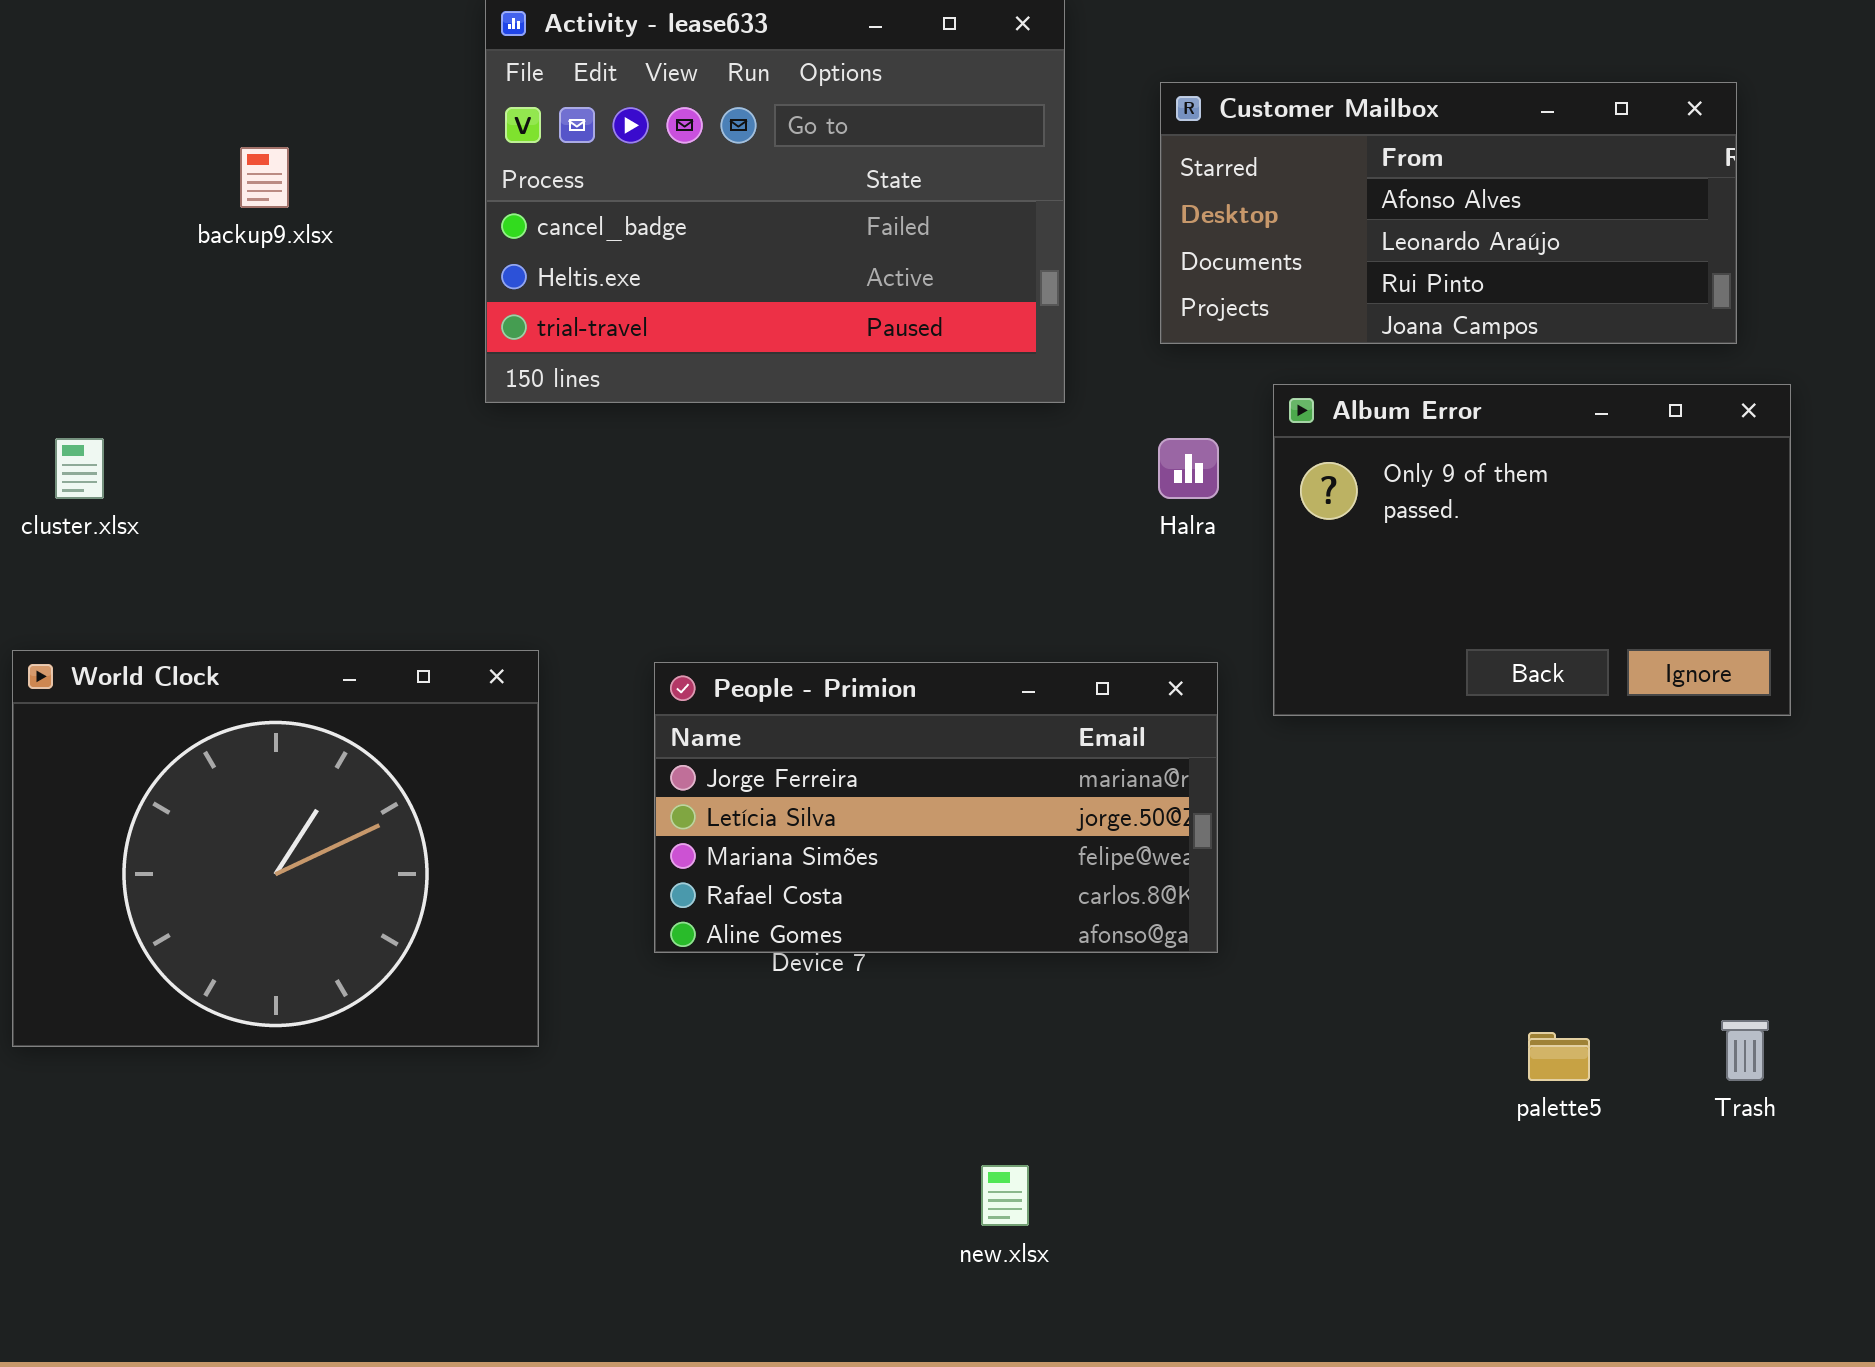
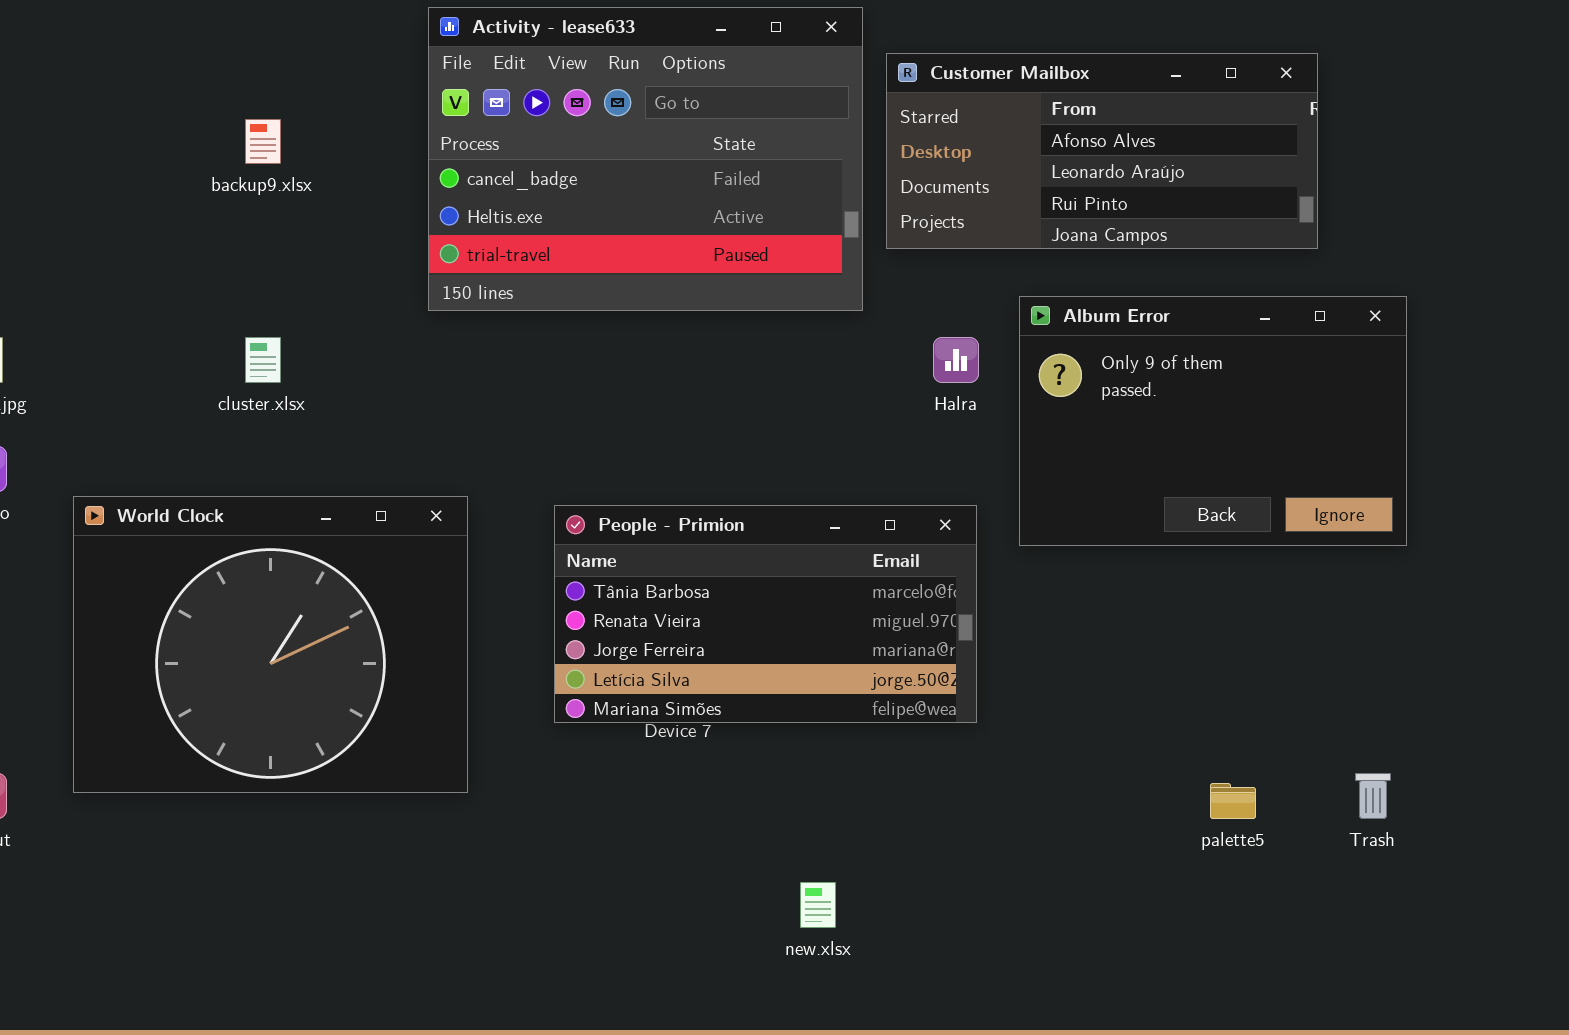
Customer Mailbox: [1160,82,1737,344] -> [886,53,1318,249], moved
cluster.xlsx: [55,438,104,499] -> [245,337,281,383], moved
People - Primion: [654,662,1218,953] -> [554,505,977,723], scrolled up 2 rows

